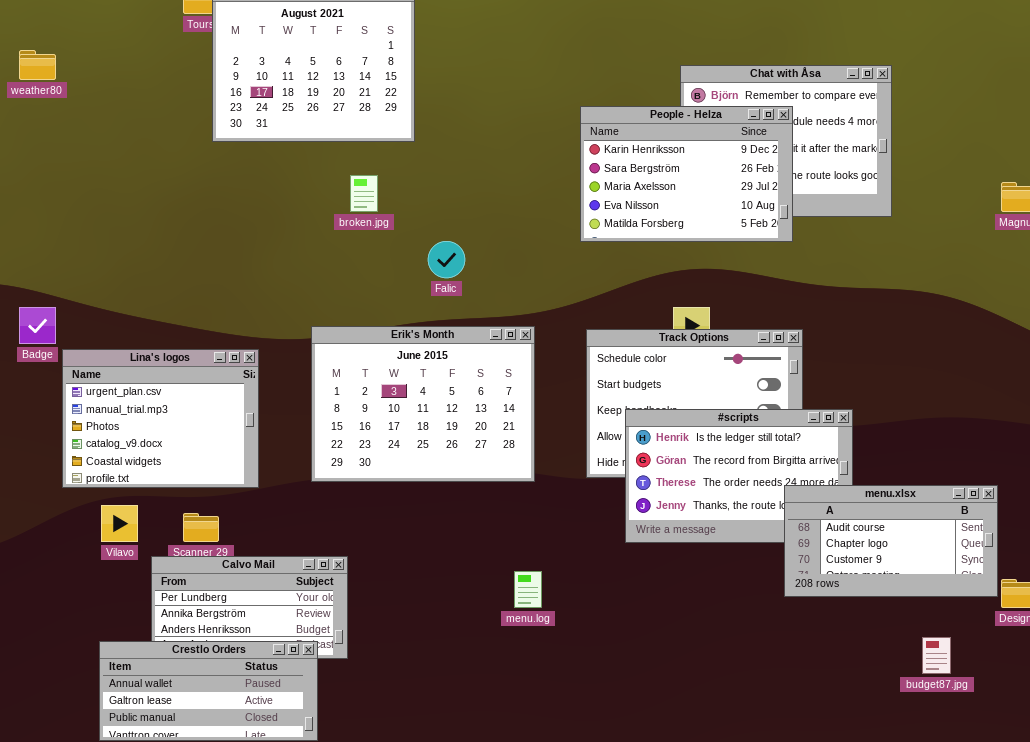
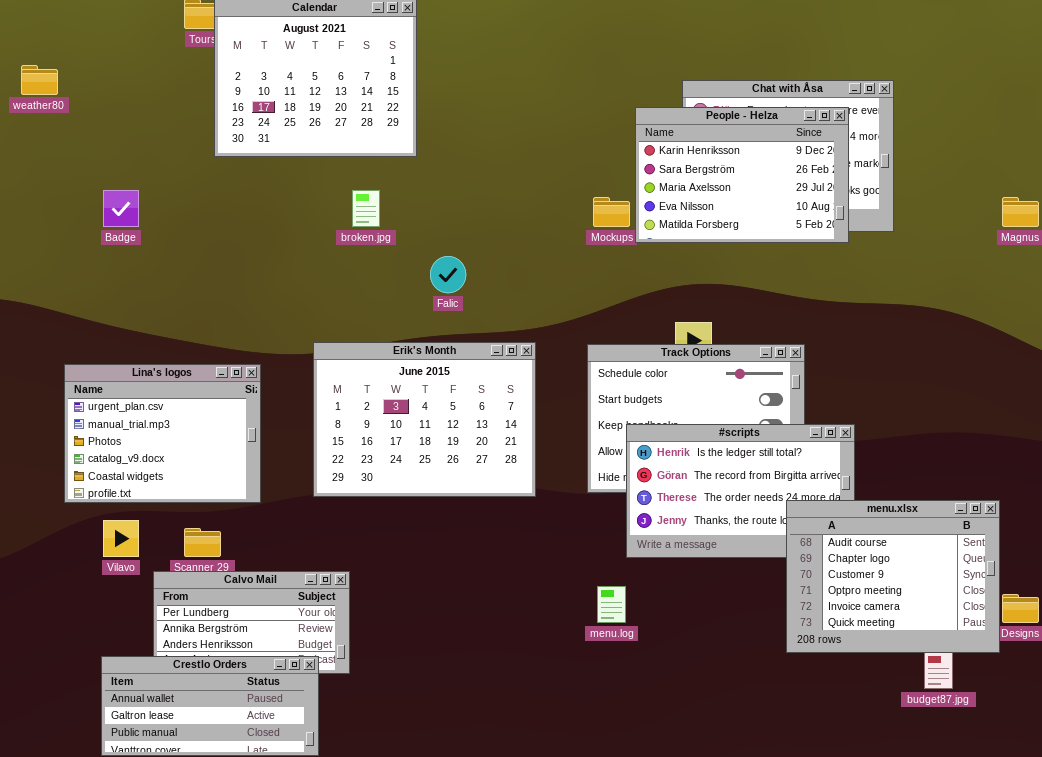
People - Helza: [580,106,793,242] -> [635,107,849,243], moved
Badge: [19,307,56,344] -> [103,190,139,227], moved
menu.xlsx: [784,485,998,597] -> [786,500,1000,653], resized
menu.log: [514,571,542,608] -> [597,586,626,623], moved

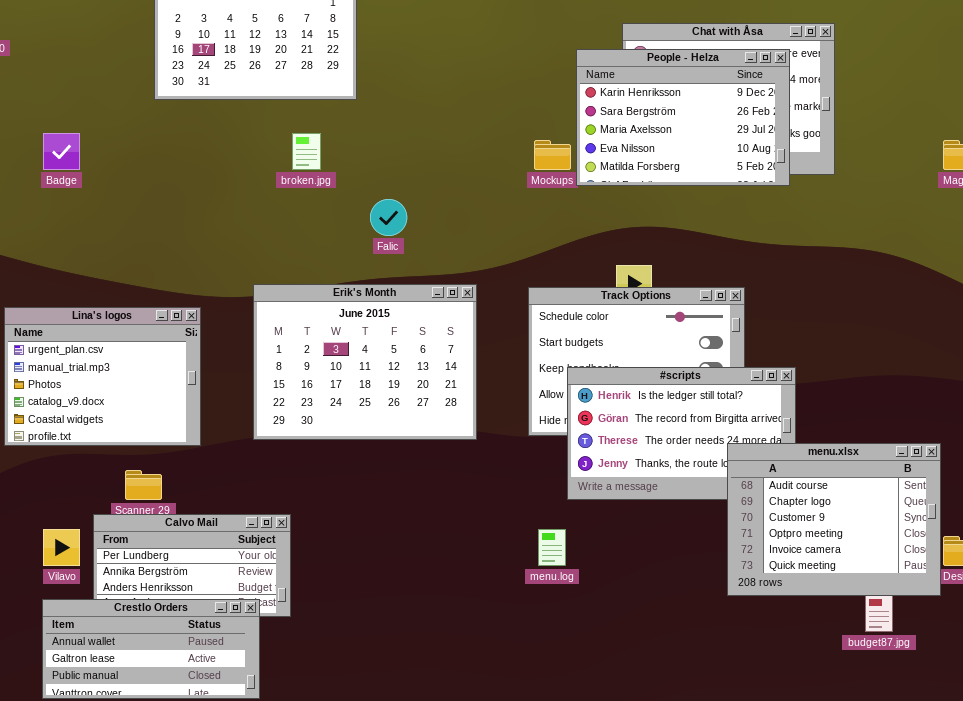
Vilavo: [103,520,139,557] -> [43,529,80,566], moved

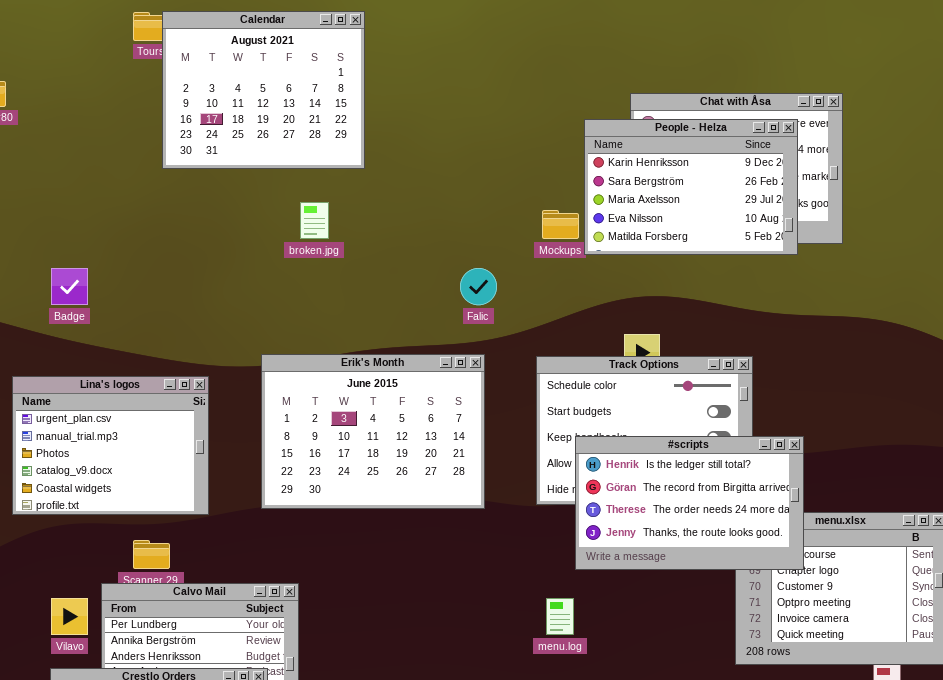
Badge: [43,133,80,170] -> [51,268,88,305], moved
Falic: [370,199,407,236] -> [460,268,497,305], moved
#scripts: [567,367,796,500] -> [575,436,804,570], raised

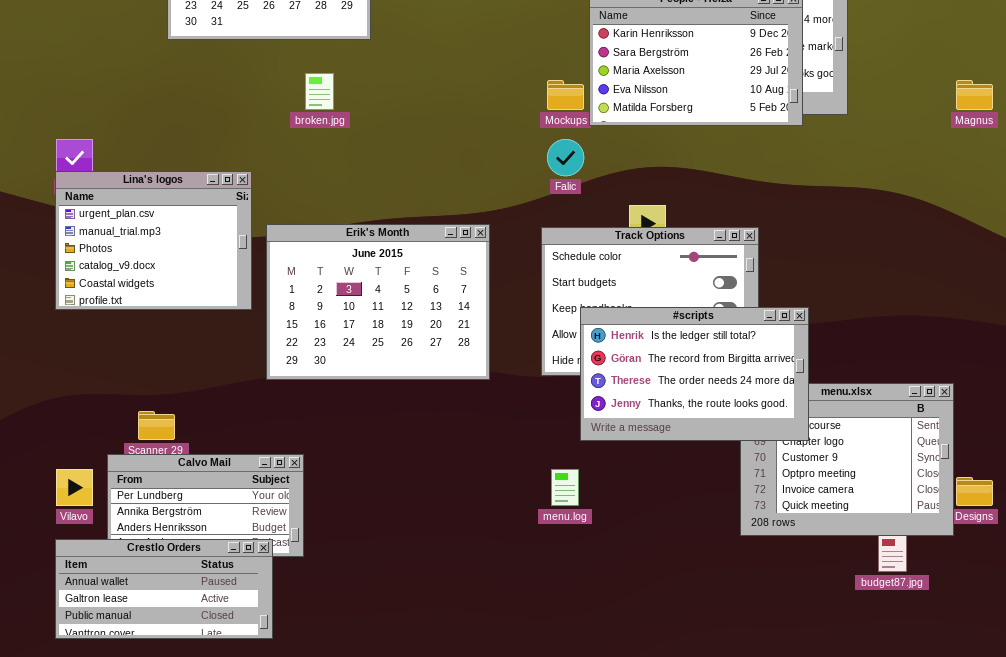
Falic: [460,268,497,305] -> [547,139,584,176], moved
Lina's logos: [12,376,209,515] -> [55,171,252,310], moved

